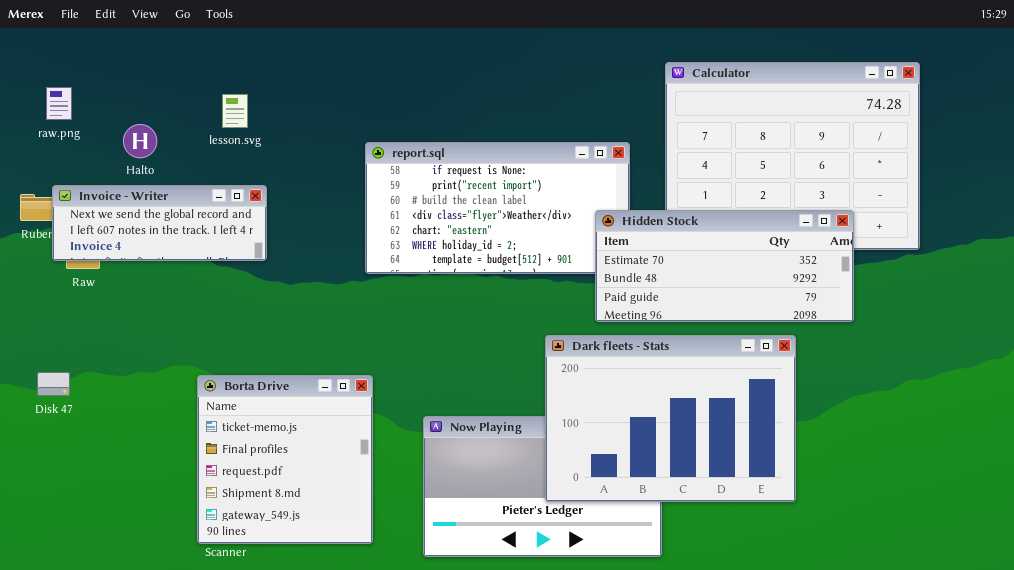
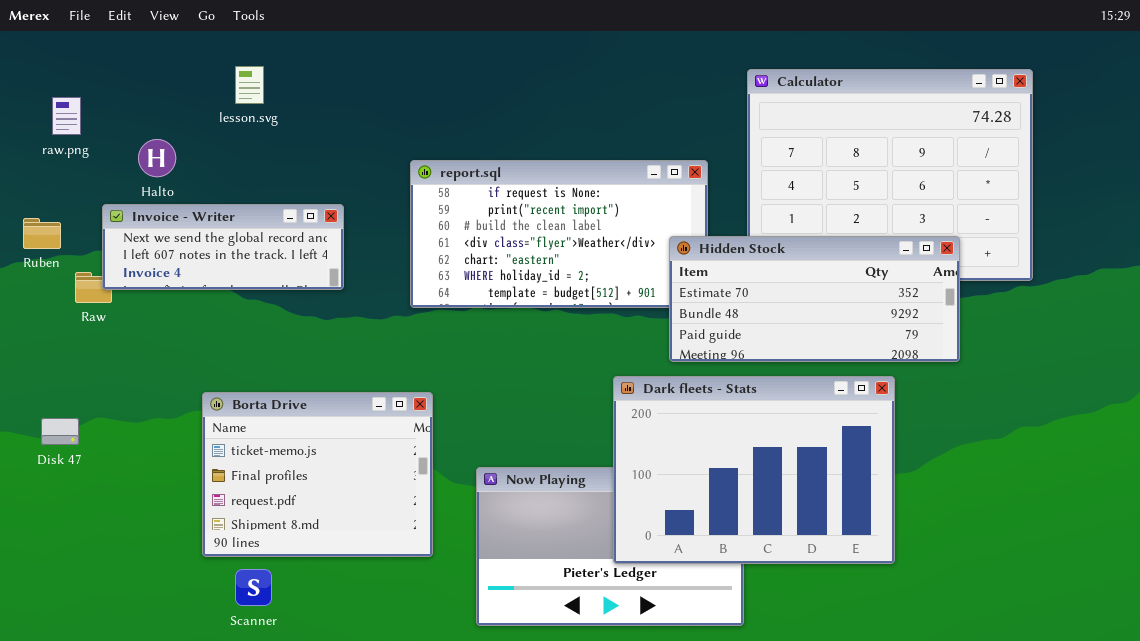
lesson.svg: [222,94,248,128] -> [235,66,264,104], moved
Invoice - Writer: [52,185,267,261] -> [102,204,344,290], moved
Borta Drive: [197,375,373,544] -> [202,392,433,557], moved, resized

